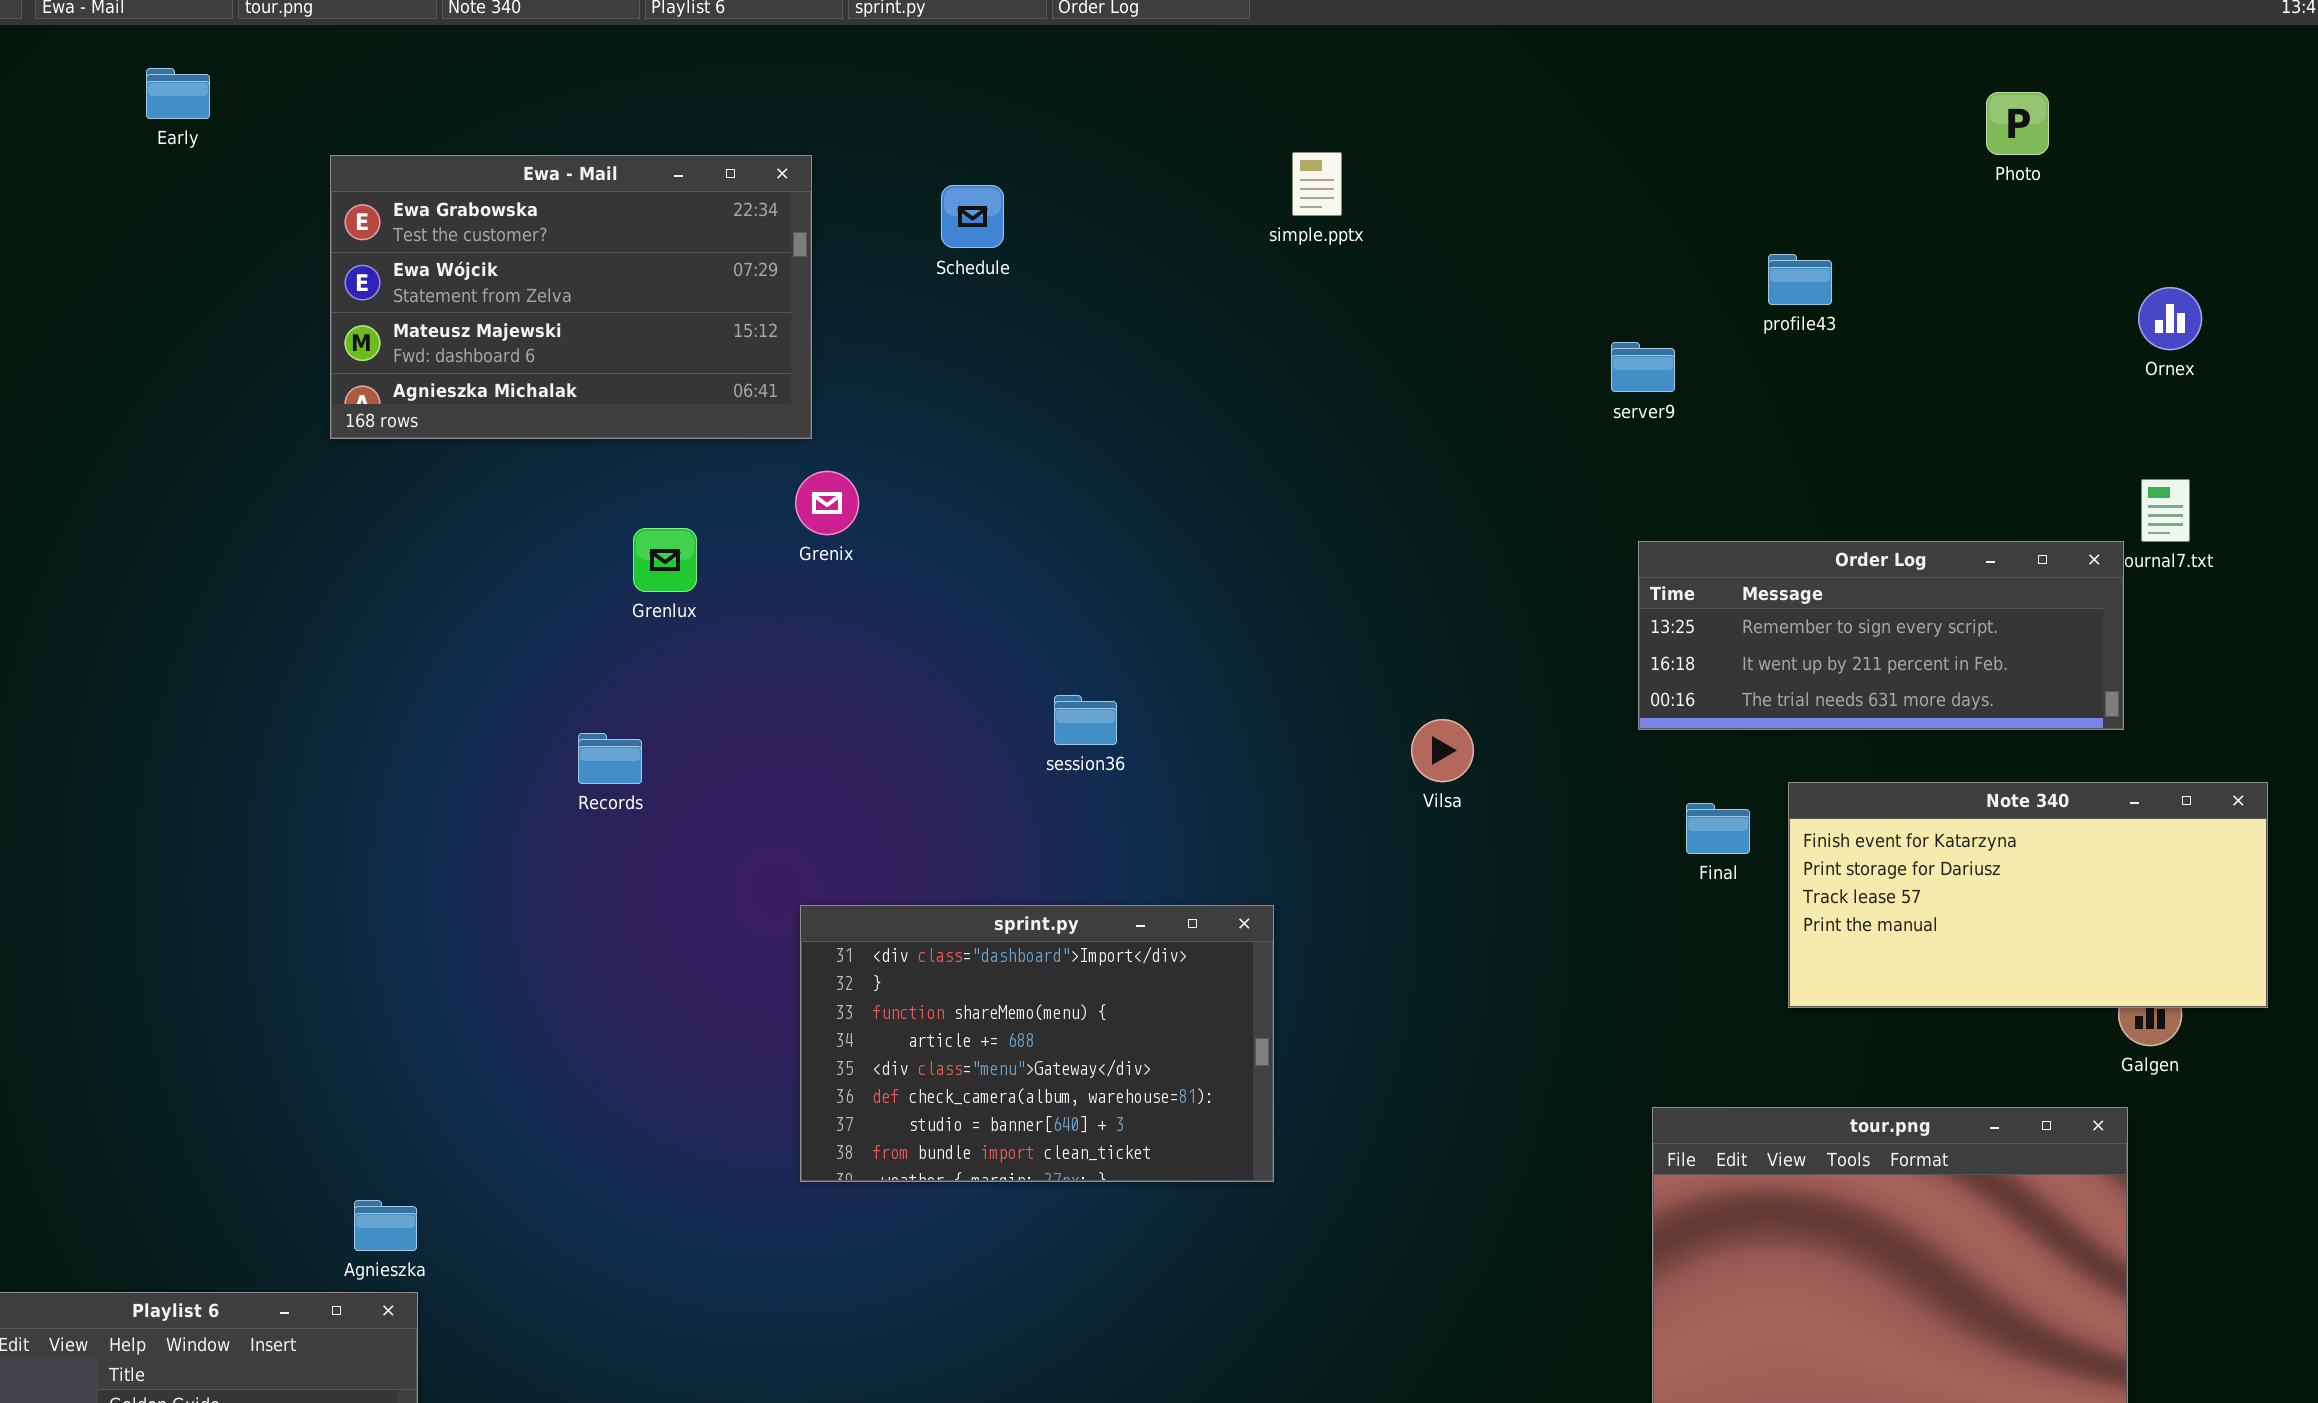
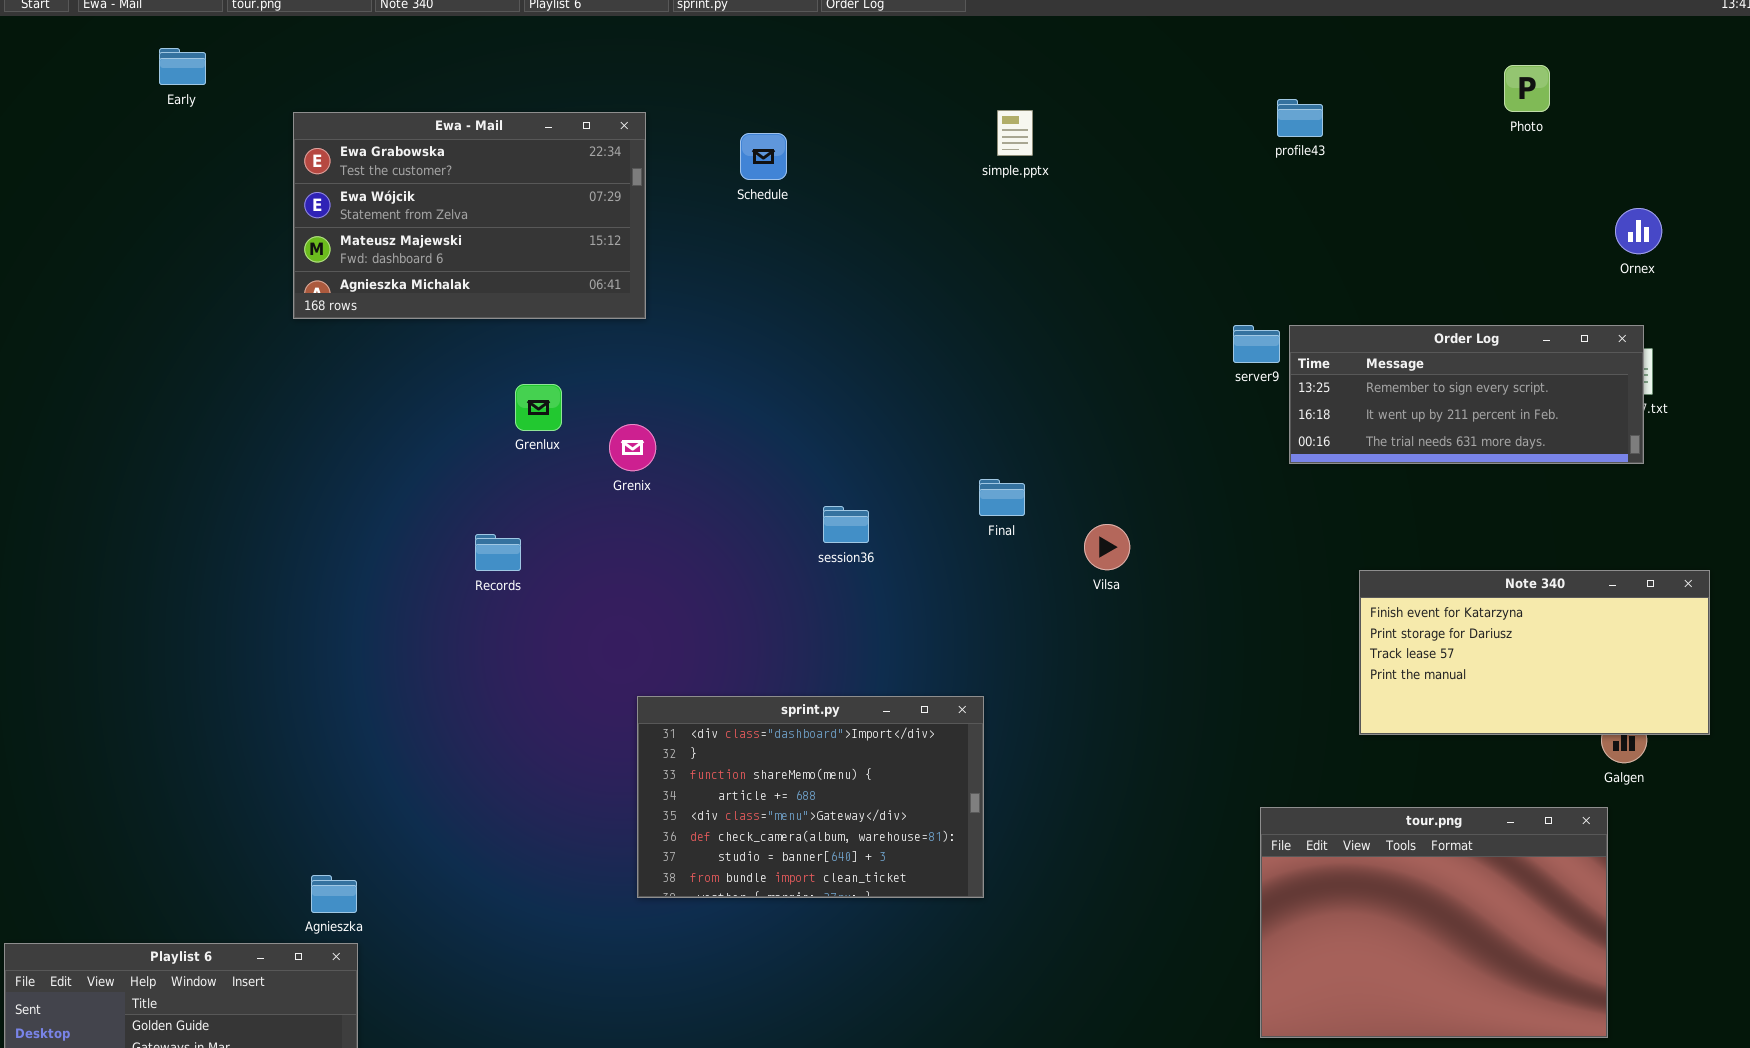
profile43: [1768,254,1832,305] -> [1277,99,1323,137], moved
server9: [1611,342,1675,392] -> [1233,325,1280,363], moved
Grenix: [795,471,859,535] -> [609,424,656,471], moved
Order Log: [1638,541,2124,730] -> [1289,325,1644,464], moved
Final: [1686,803,1750,854] -> [979,479,1025,516], moved
sprint.py: [800,905,1274,1182] -> [637,696,984,898], moved

